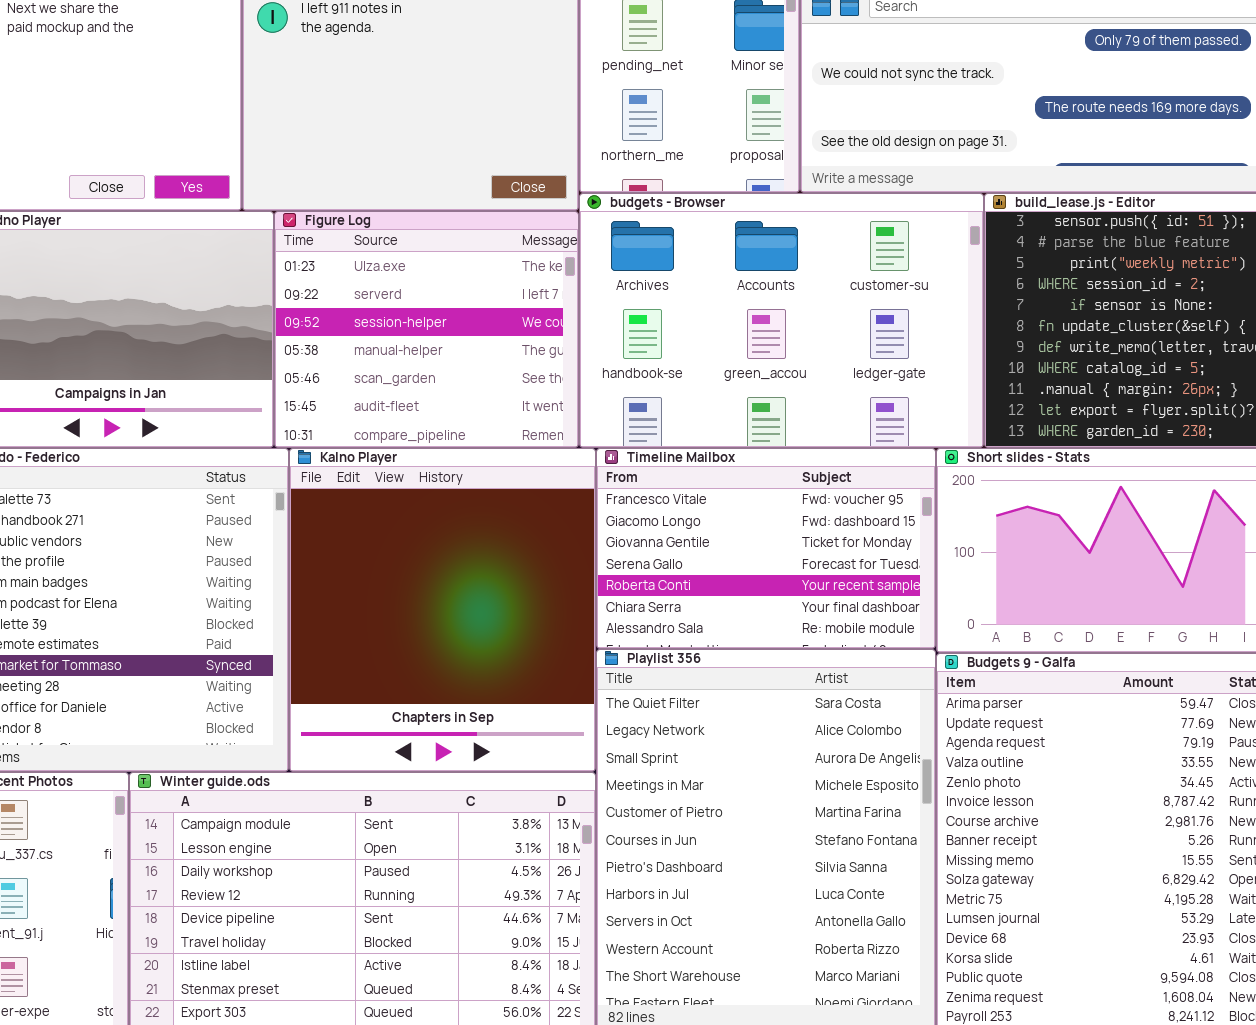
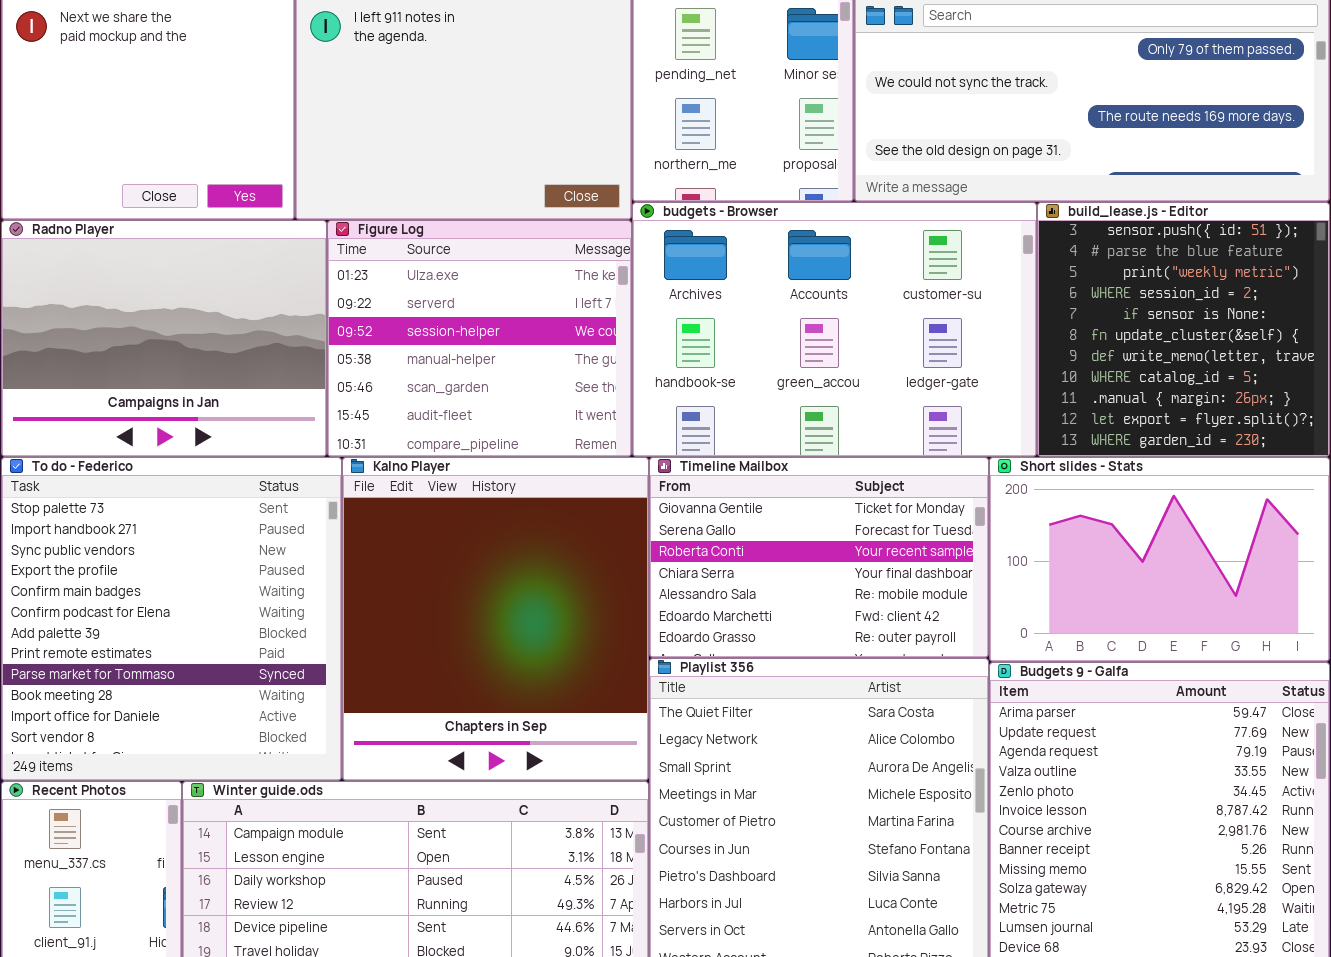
Timeline Mailbox: [596,448,936,649] -> [649,457,989,658], scrolled down 2 rows

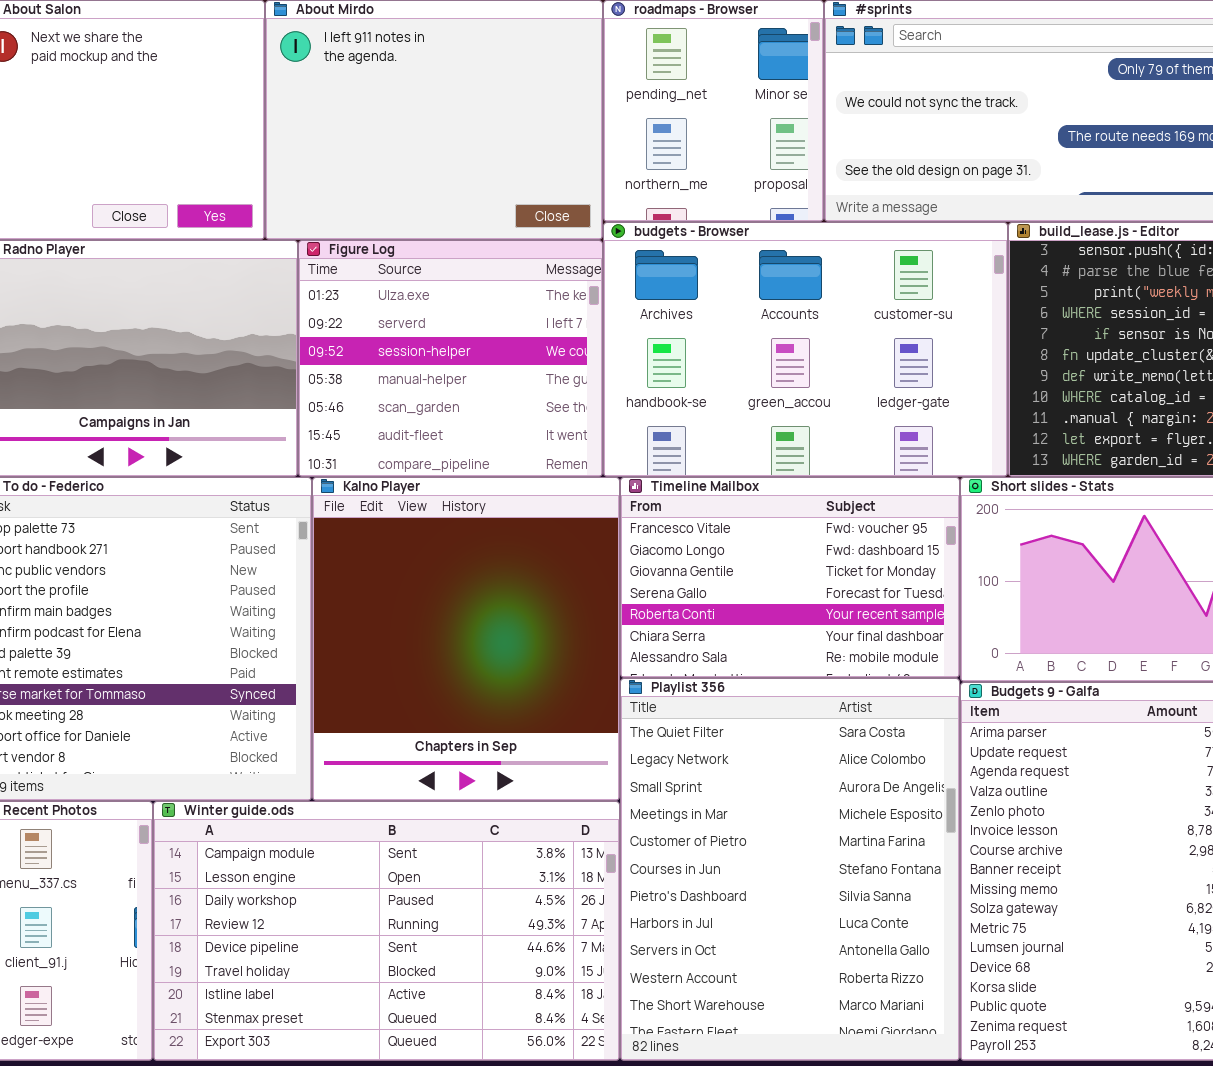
Timeline Mailbox: [649,457,989,658] -> [620,477,960,678], scrolled up 2 rows

